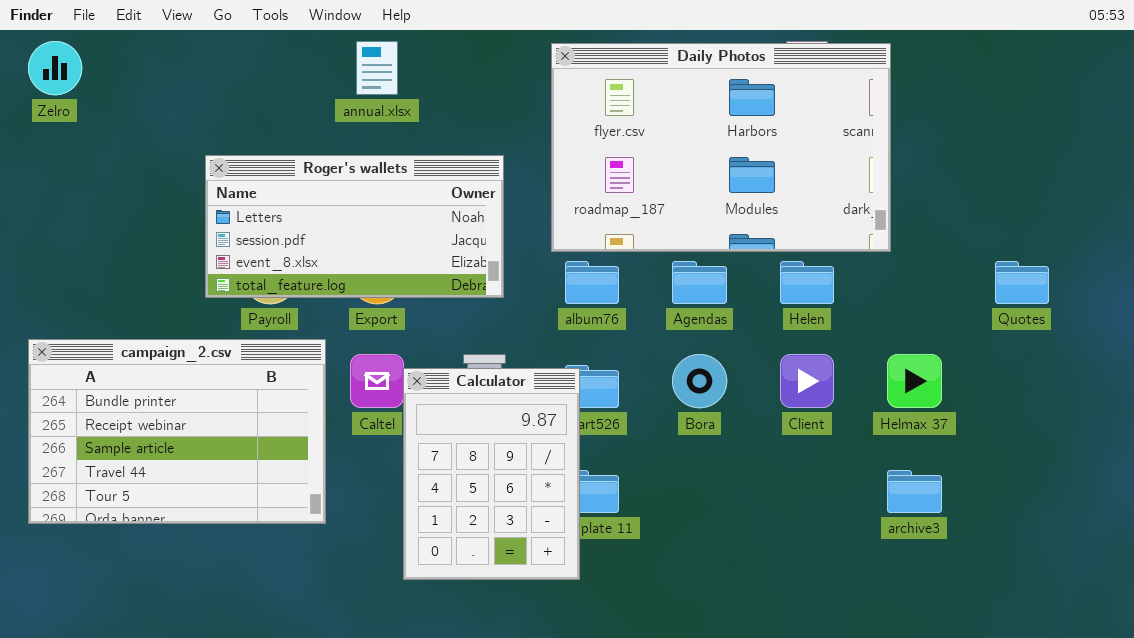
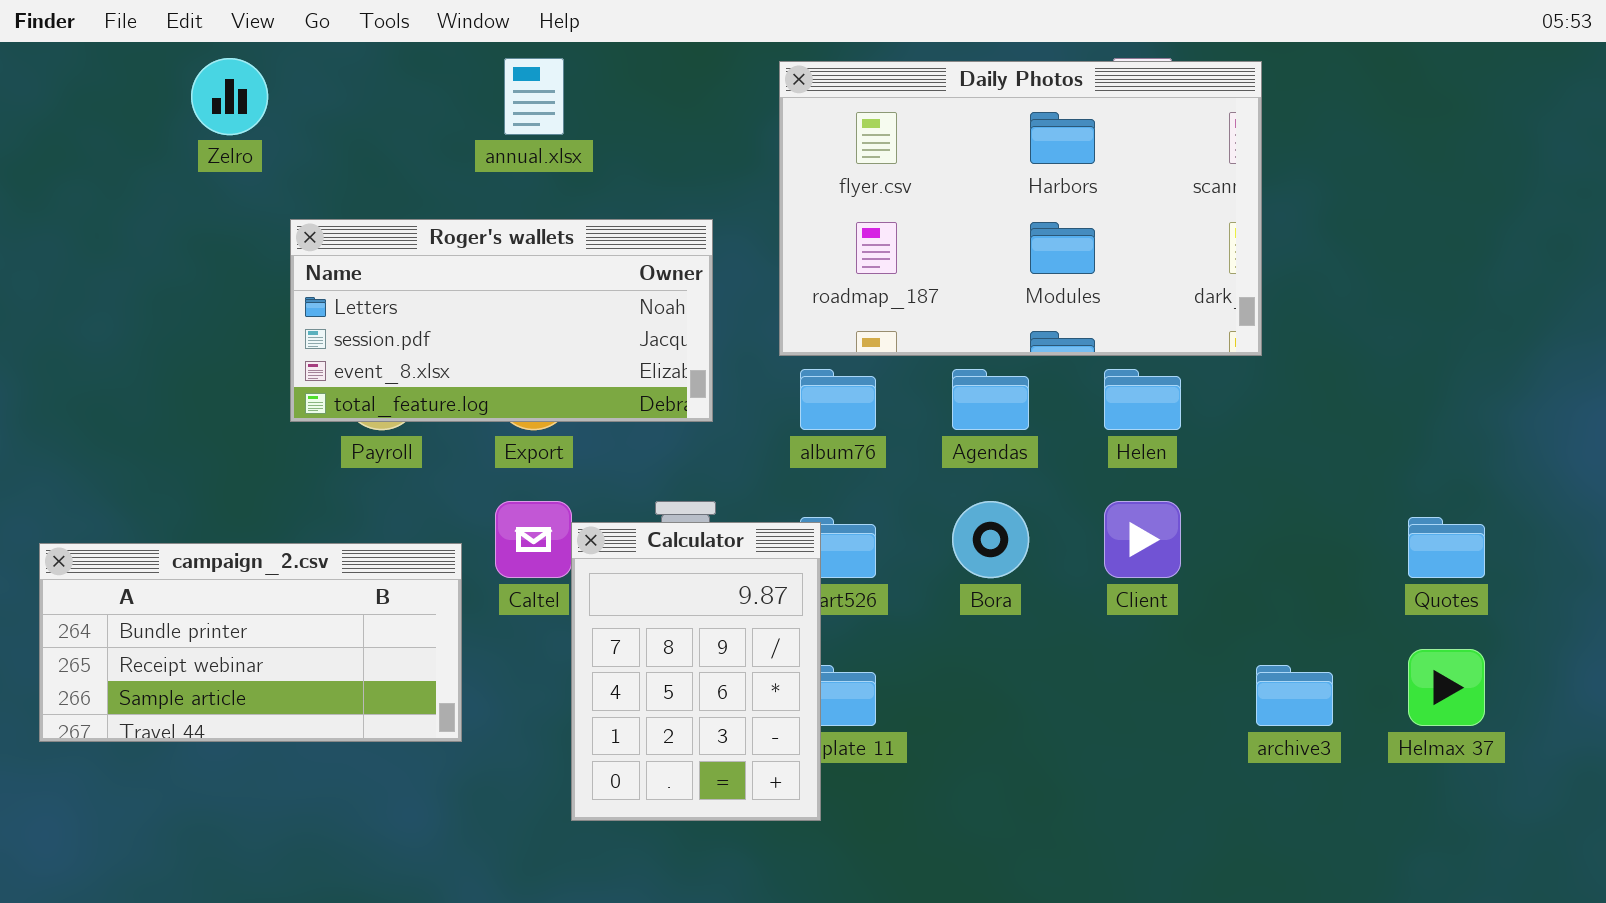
Zelro: [28,41,82,95] -> [191,58,268,135], moved
Quotes: [995,261,1049,304] -> [1408,517,1485,578], moved
campaign_2.csv: [28,339,326,524] -> [39,543,462,742], resized
Helmax 37: [887,354,942,408] -> [1408,649,1485,726], moved

